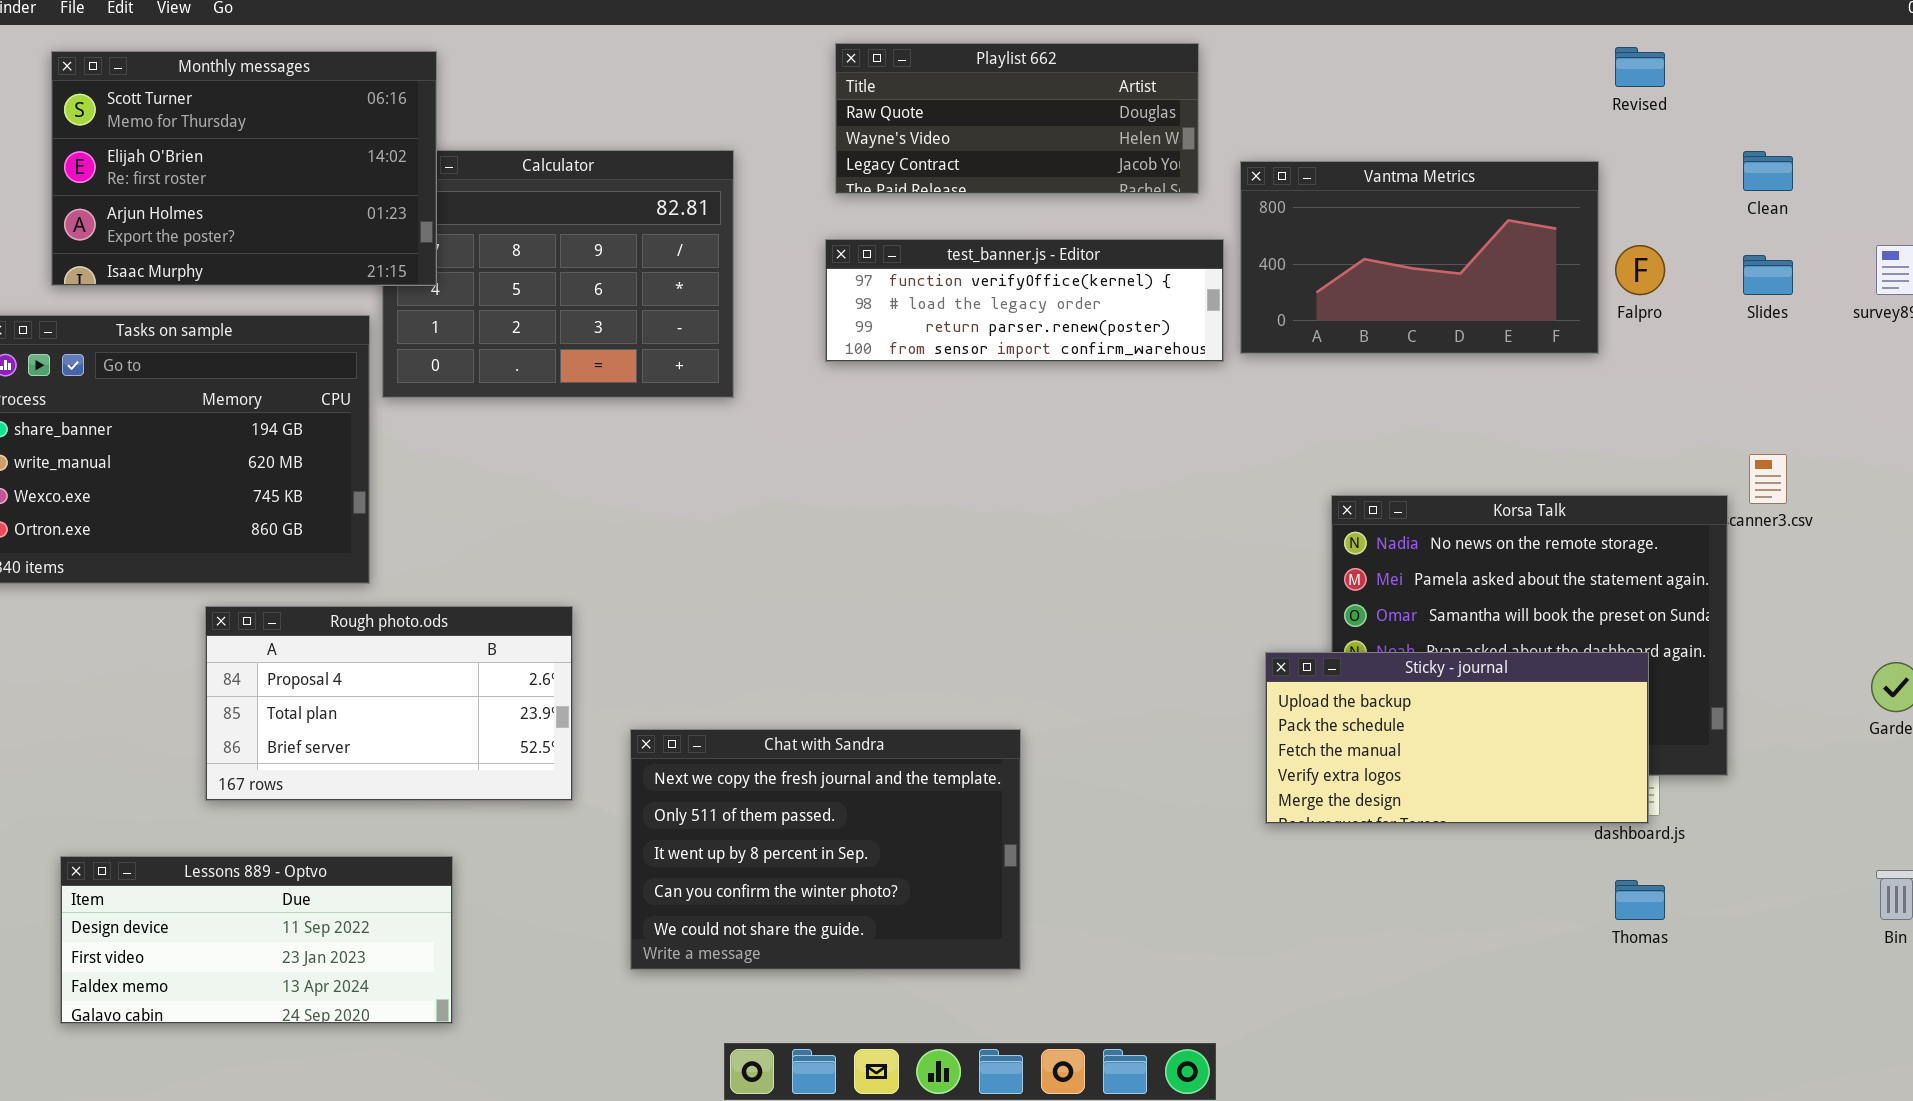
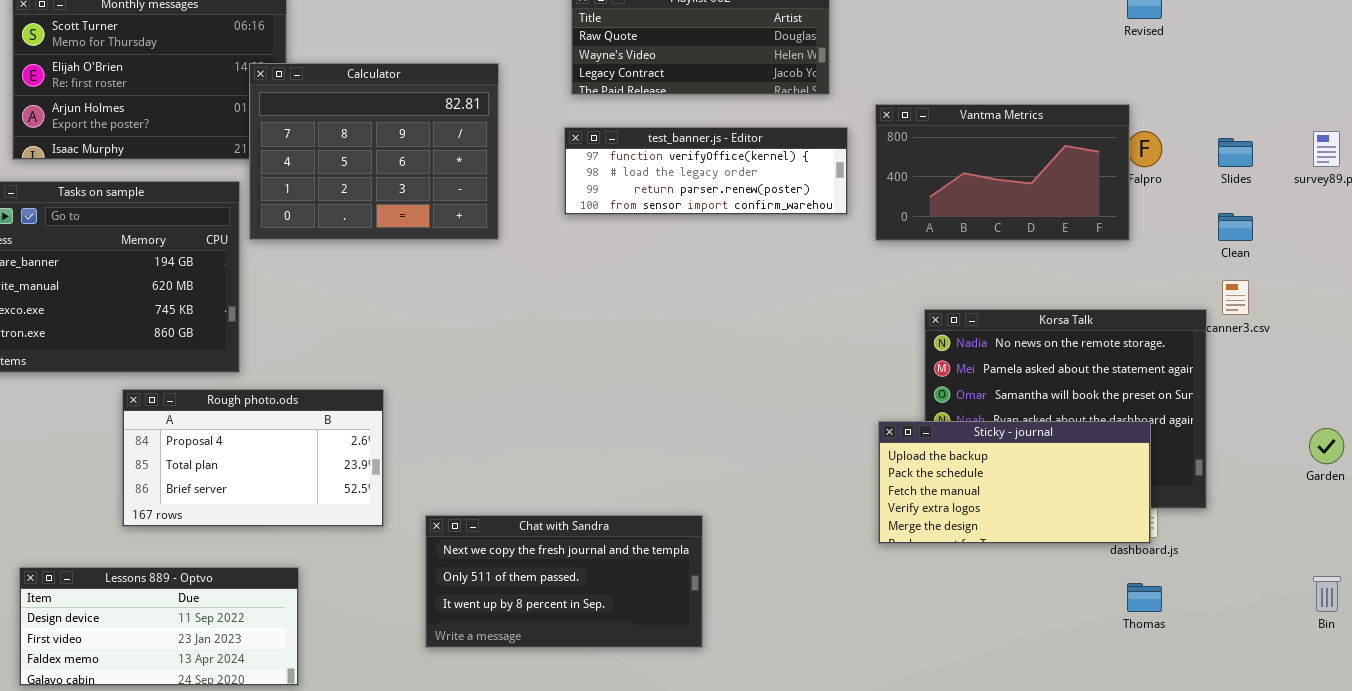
Calculator: [382,150,734,398] -> [249,63,499,240], raised
Clean: [1743,151,1793,191] -> [1218,213,1253,241], moved
Vantma Metrics: [1240,161,1599,354] -> [875,104,1130,241], moved
Chat with Sandra: [630,729,1021,970] -> [425,515,703,648], resized

